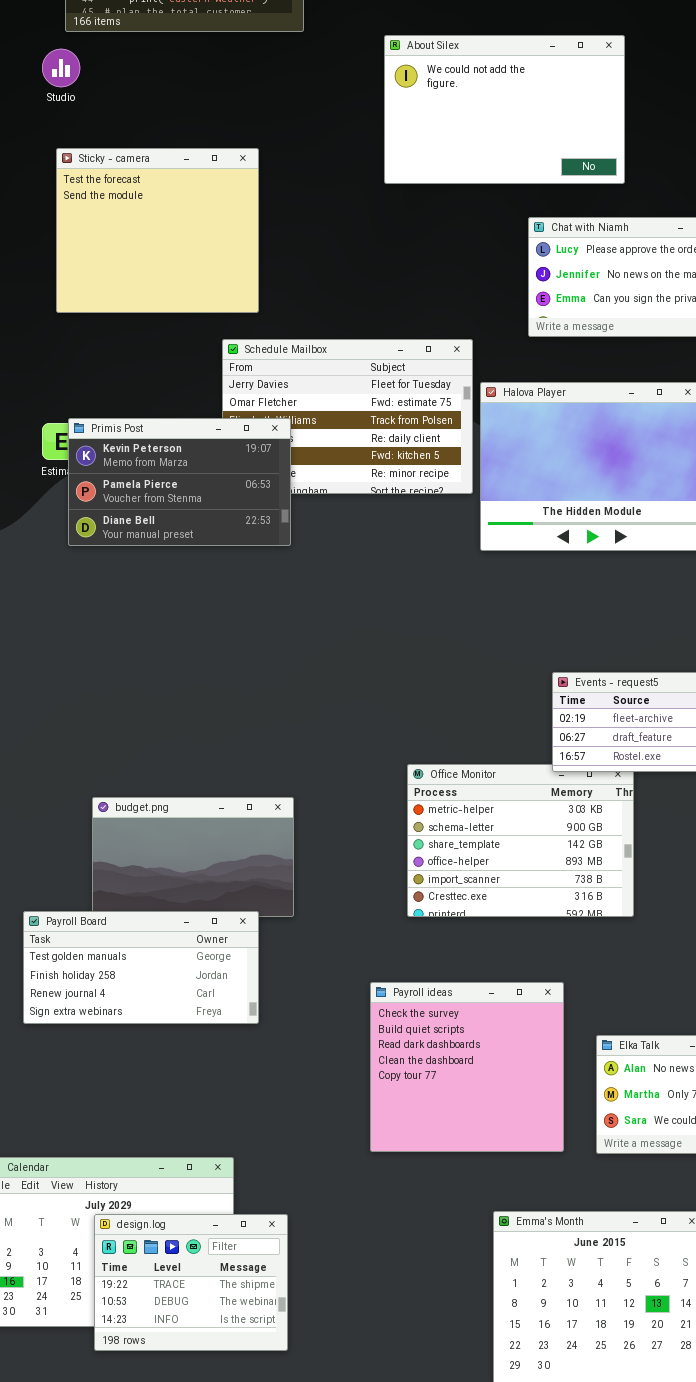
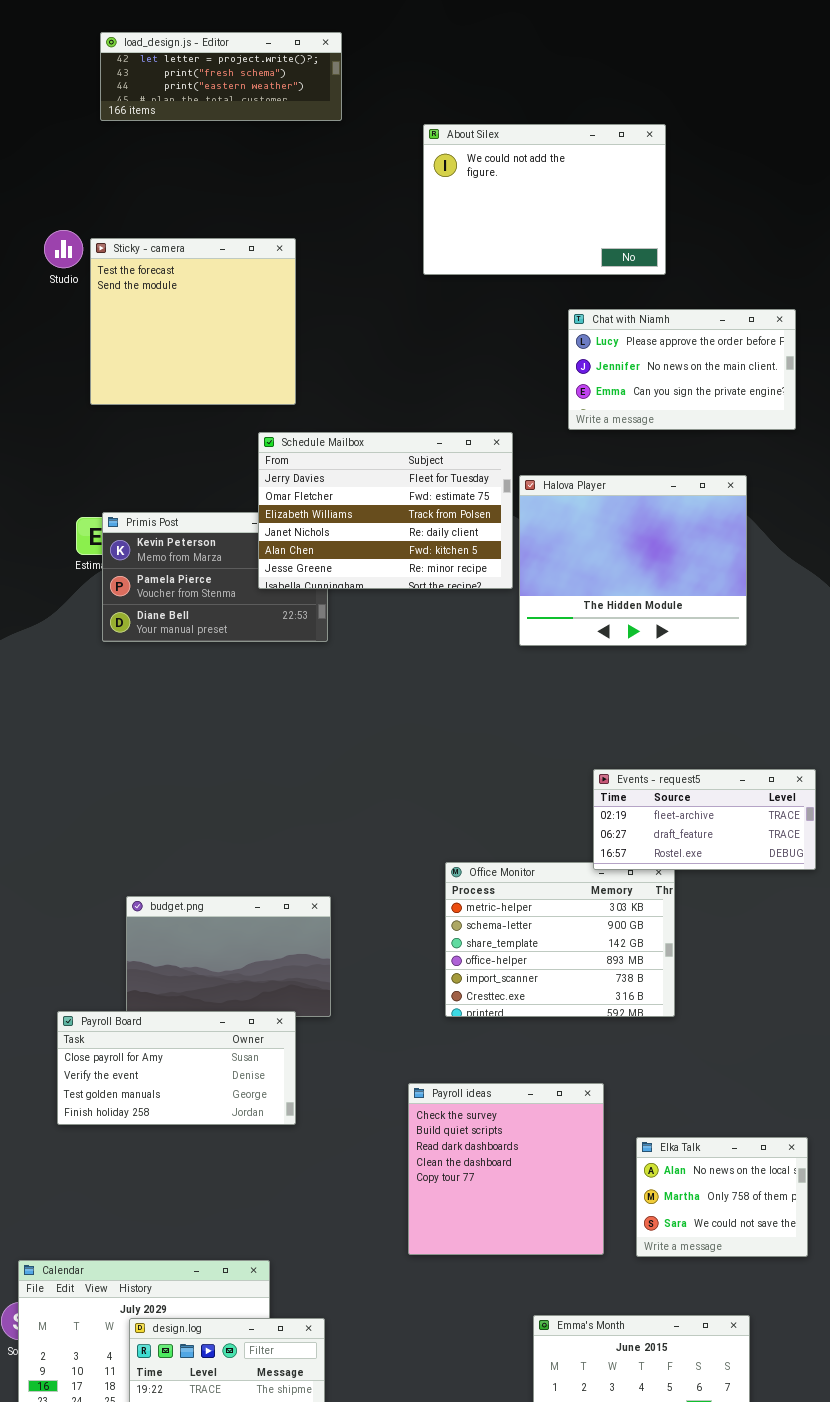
Studio: [42,49,80,87] -> [44,230,83,268], moved
Schedule Mailbox: [222,339,473,494] -> [258,432,513,589], raised
Payroll Board: [23,911,259,1024] -> [57,1011,296,1125], scrolled up 2 rows

